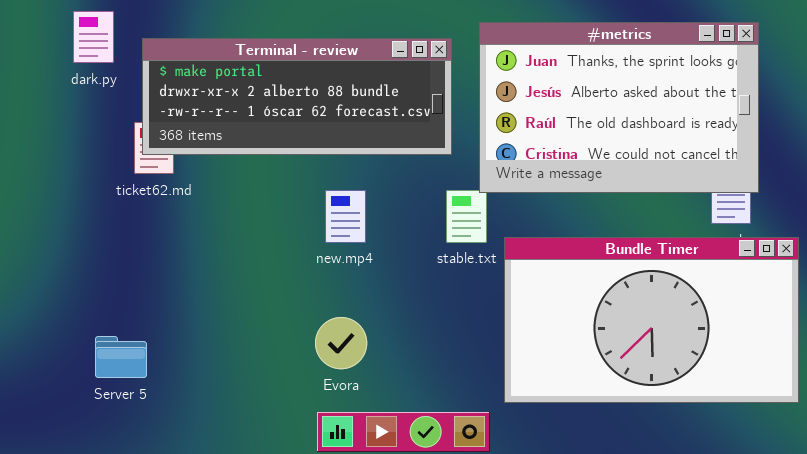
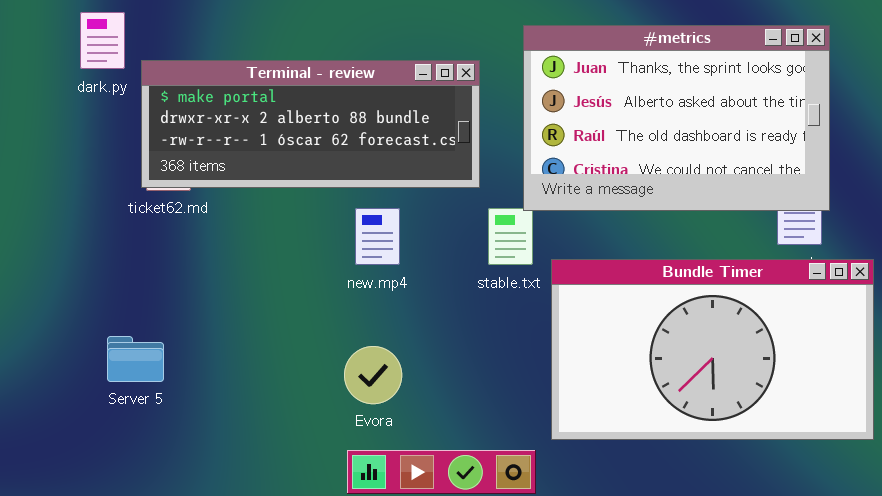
Terminal - review: [142,38,452,155] -> [141,60,480,188], moved
Server 5: [95,336,147,378] -> [107,336,164,382], moved

